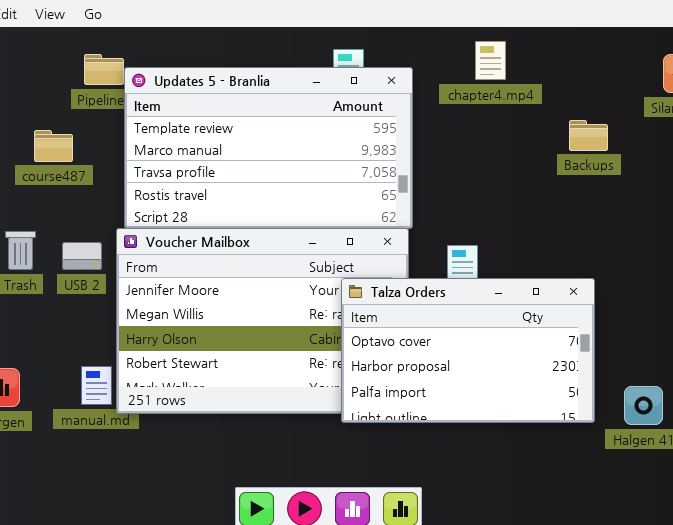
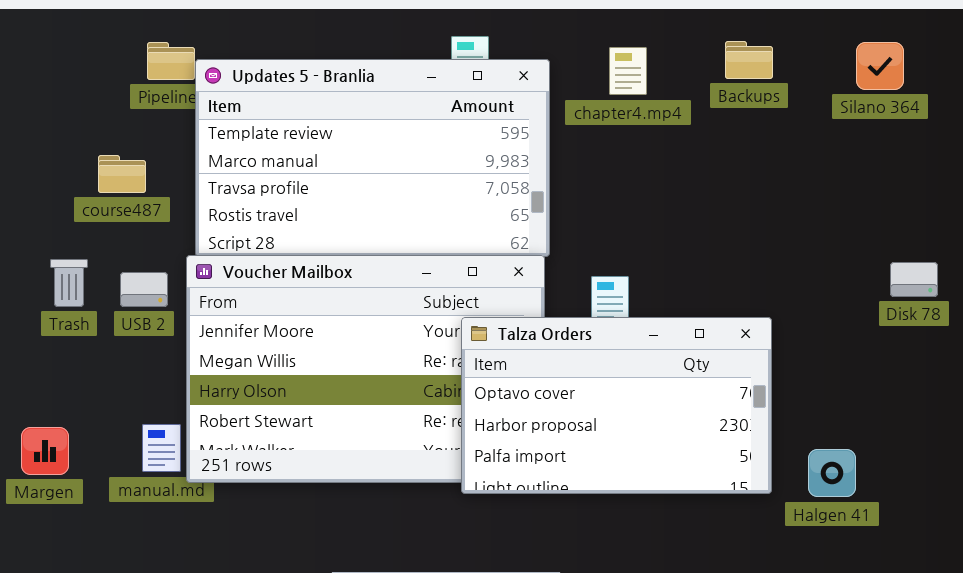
chapter4.mp4: [475,41,506,80] -> [609,47,647,95], moved
Backups: [569,120,608,151] -> [725,41,773,79], moved
course487: [34,130,73,162] -> [98,155,146,193], moved

